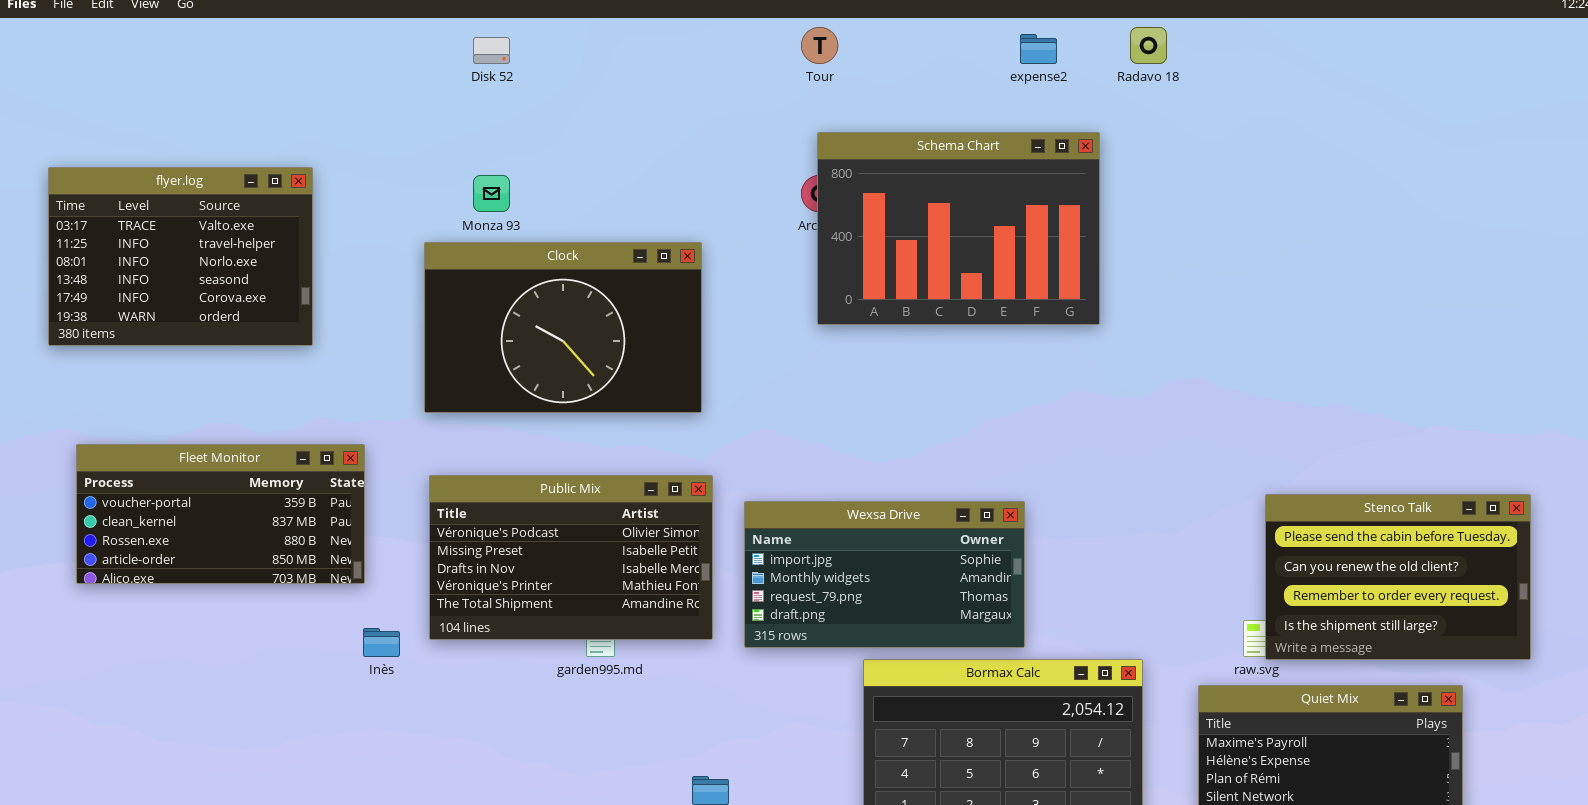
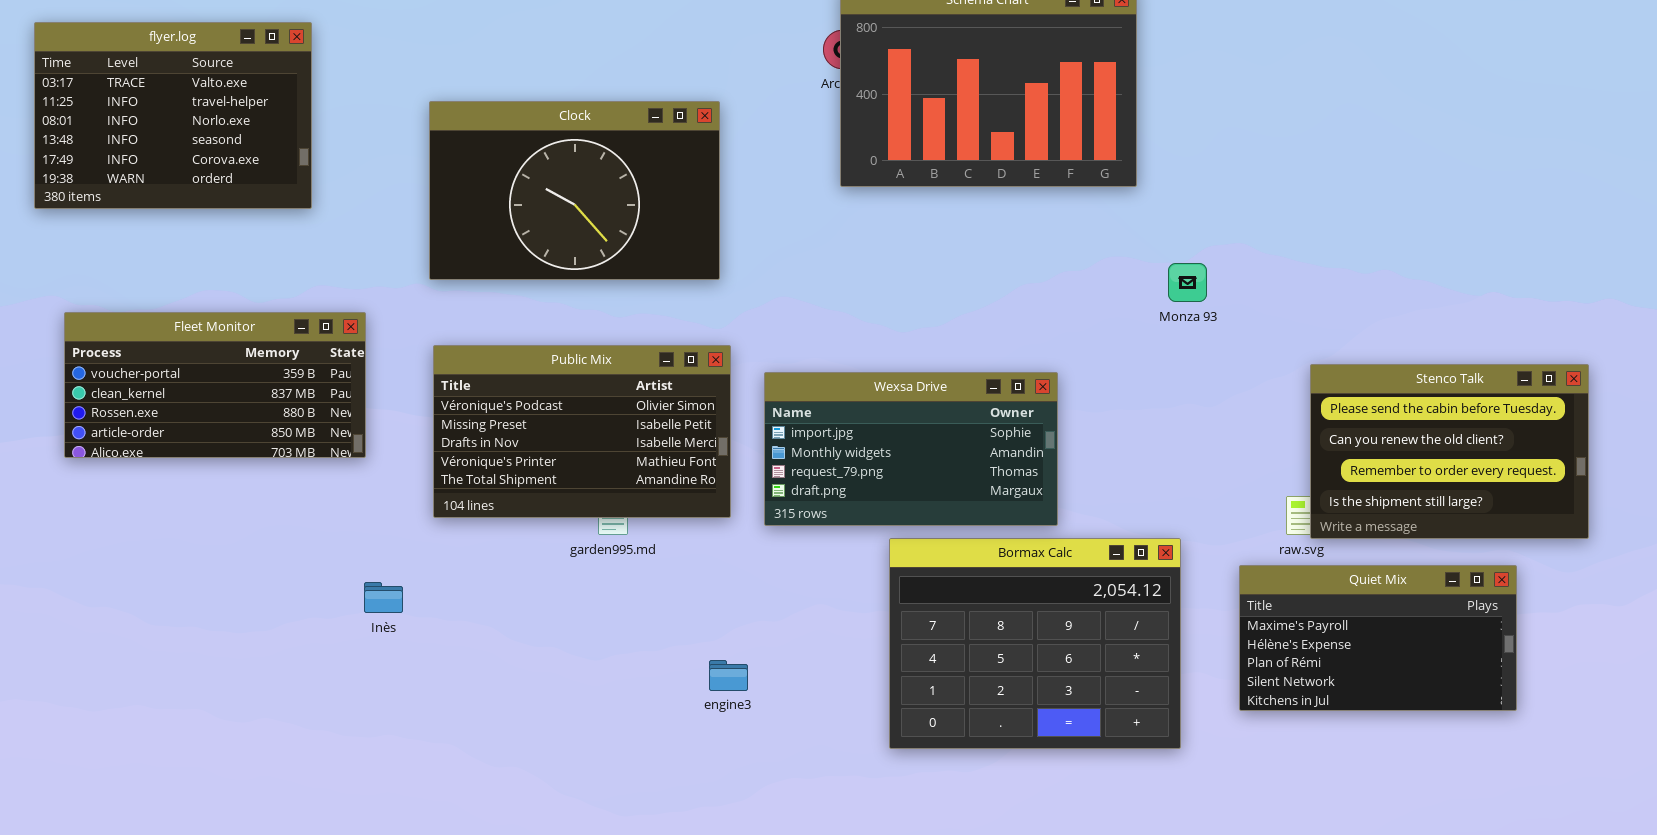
Monza 93: [473,175,510,212] -> [1168,263,1207,302], moved
Inès: [363,628,400,657] -> [364,582,403,613], moved

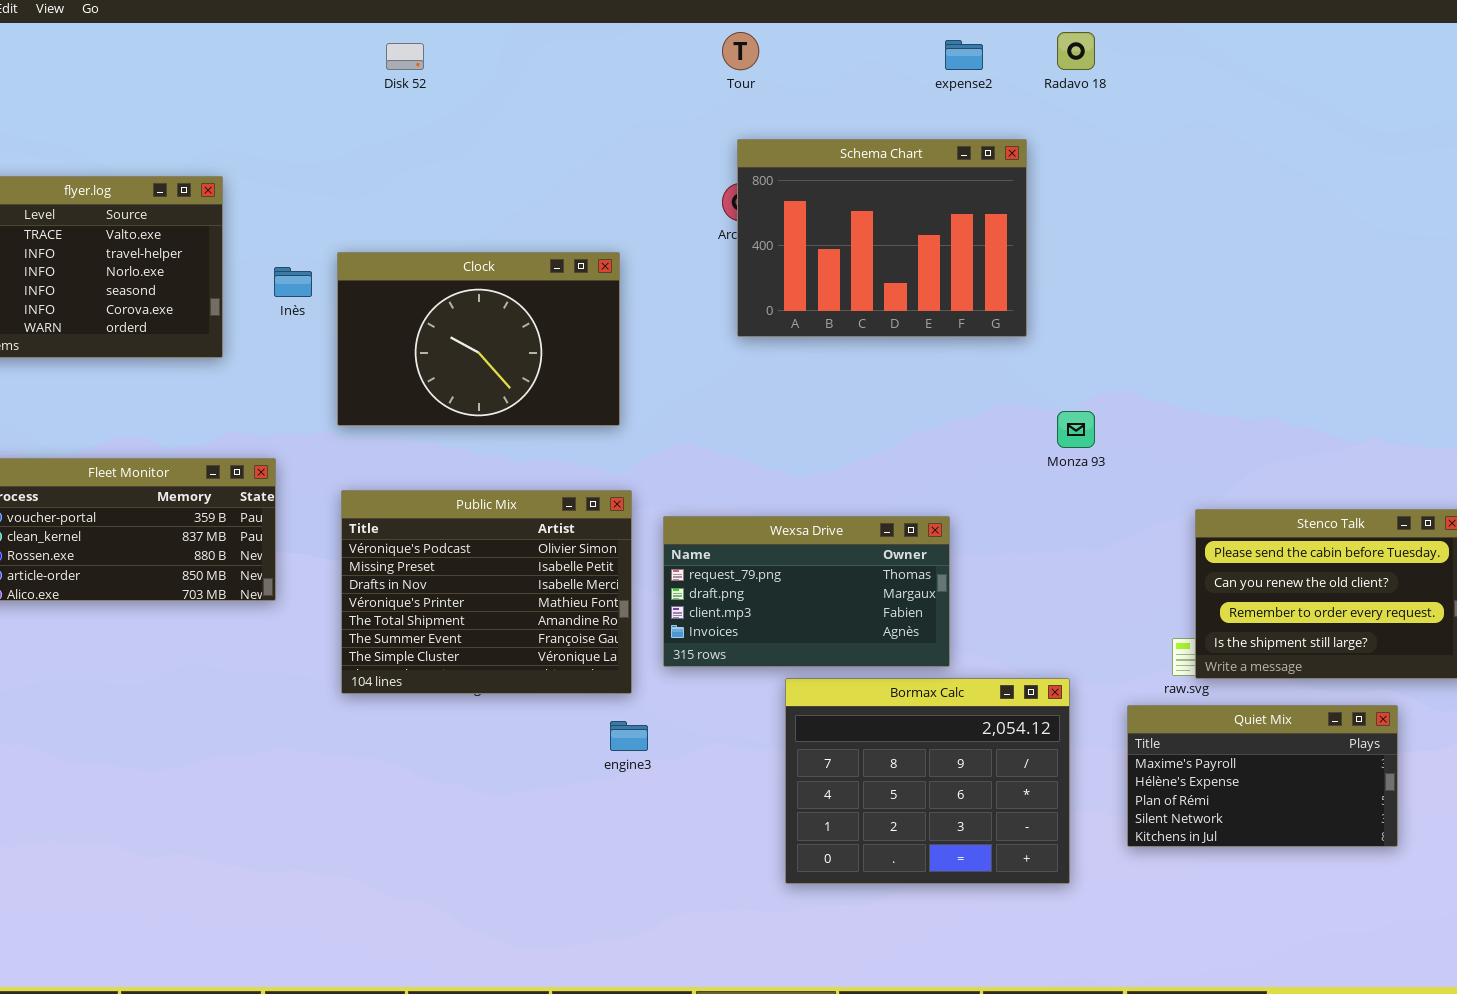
Public Mix: [433,345,731,518] -> [341,490,632,694], resized
Wexsa Drive: [764,372,1058,526] -> [663,516,950,667], scrolled down 2 rows
Inès: [364,582,403,613] -> [274,267,312,297], moved
engine3: [709,660,748,691] -> [610,721,648,751], moved

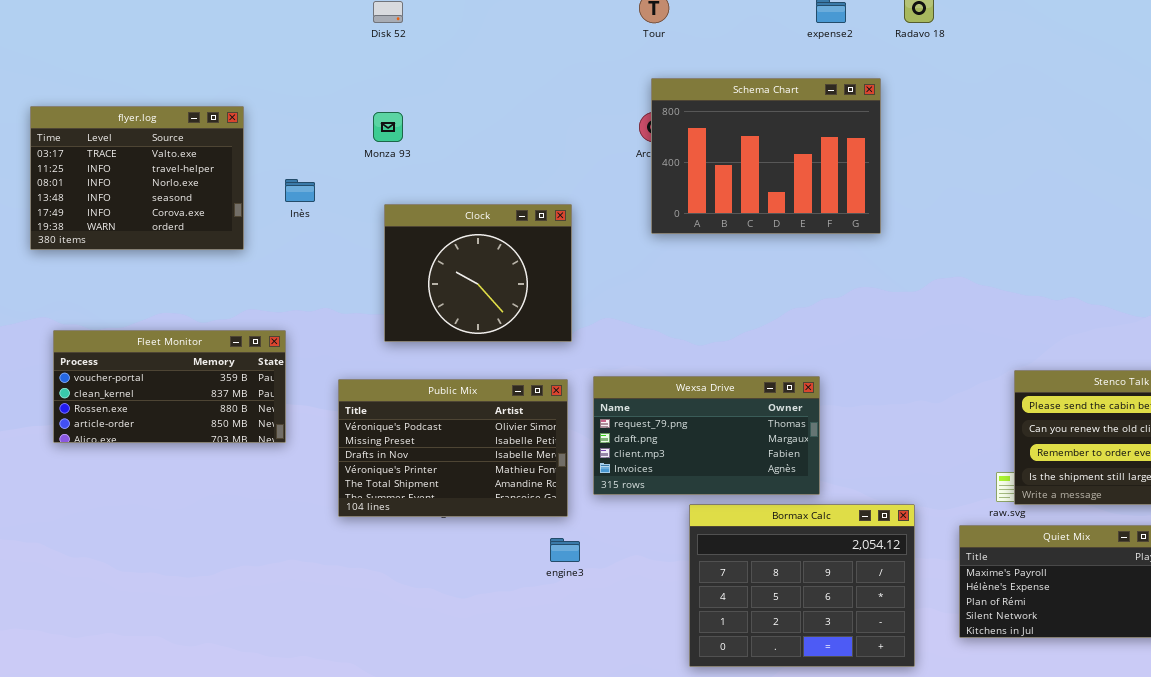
Clock: [337,252,620,426] -> [384,204,572,342], moved, resized
Monza 93: [1057,411,1095,448] -> [373,112,403,142], moved
Public Mix: [341,490,632,694] -> [338,379,568,517], resized

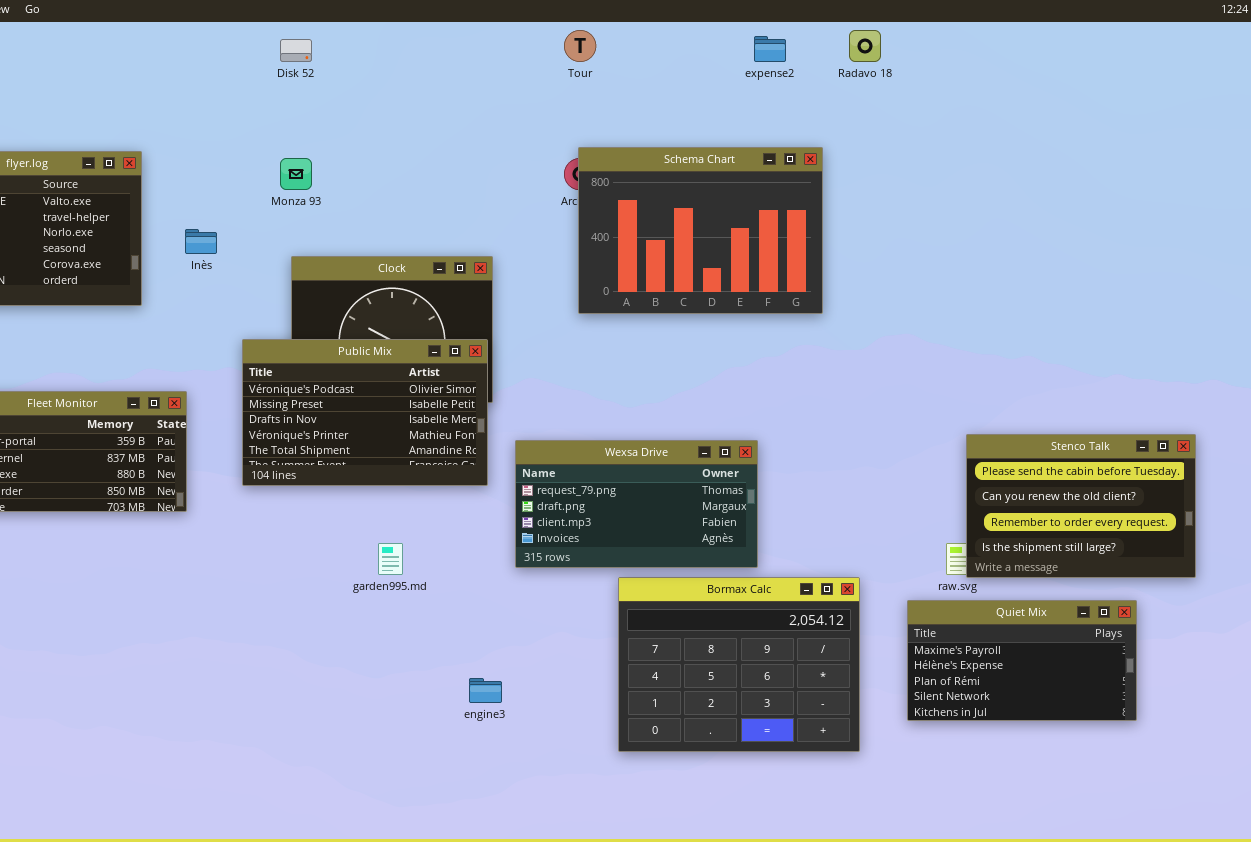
Schema Chart: [651,78,881,234] -> [578,147,823,314], moved
Public Mix: [338,379,568,517] -> [242,339,488,486], moved
engine3: [550,538,580,562] -> [469,678,502,703], moved

